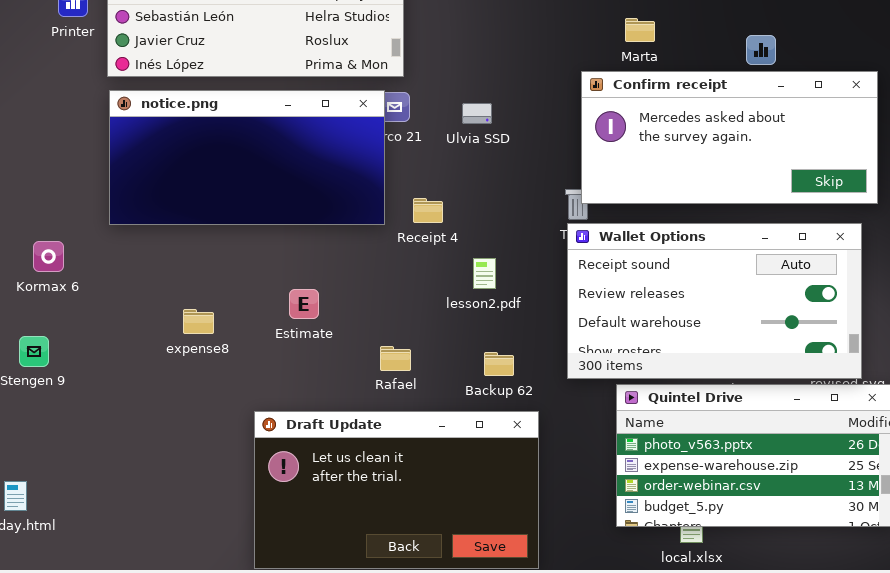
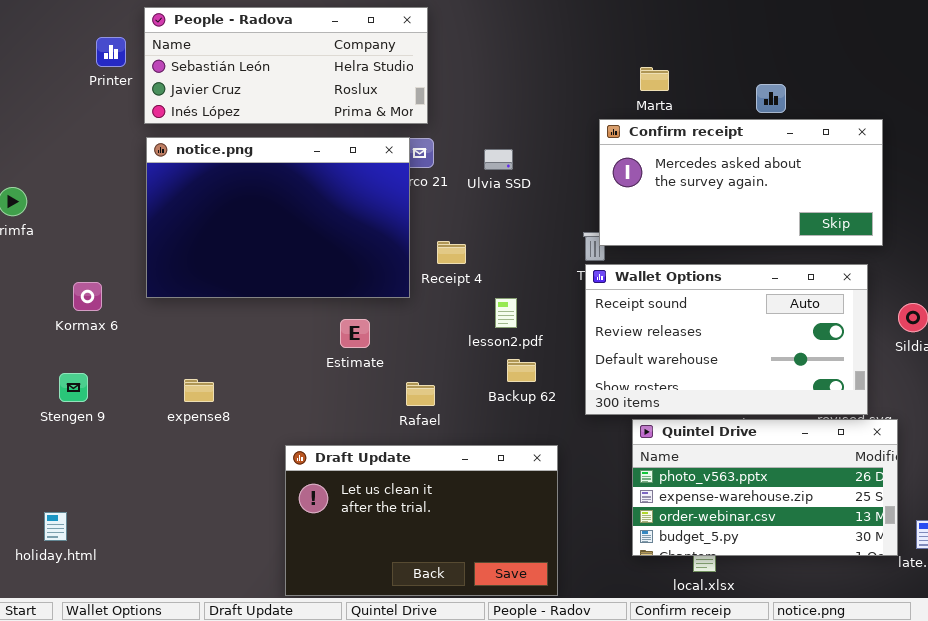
notice.png: [109,90,385,225] -> [146,137,410,298], resized
Estimate: [289,289,319,319] -> [340,319,370,348], moved
expense8: [183,309,214,334] -> [184,379,214,402], moved
Backup 62: [484,352,514,376] -> [507,359,536,382], moved

